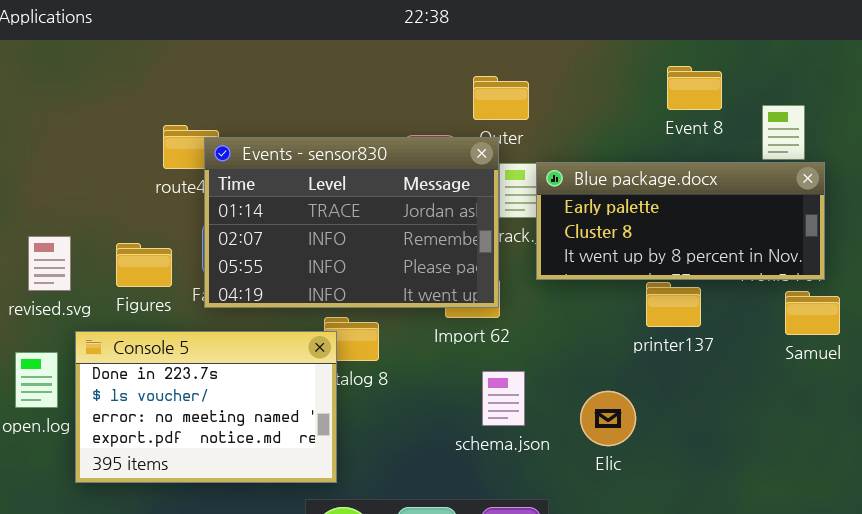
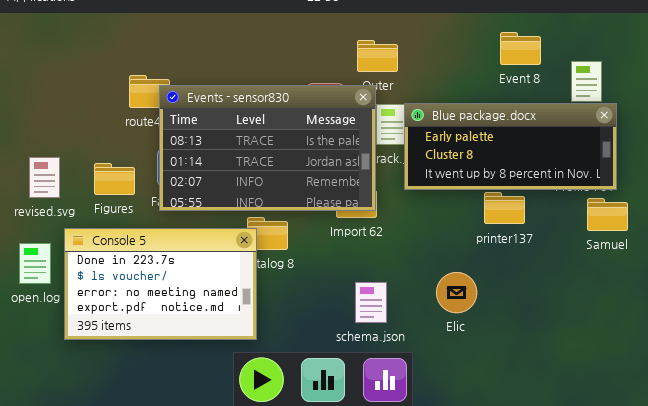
Events - sensor830: [204,137,499,308] -> [159,85,376,211], scrolled up 1 row
schema.json: [482,371,525,426] -> [355,282,387,323], moved

